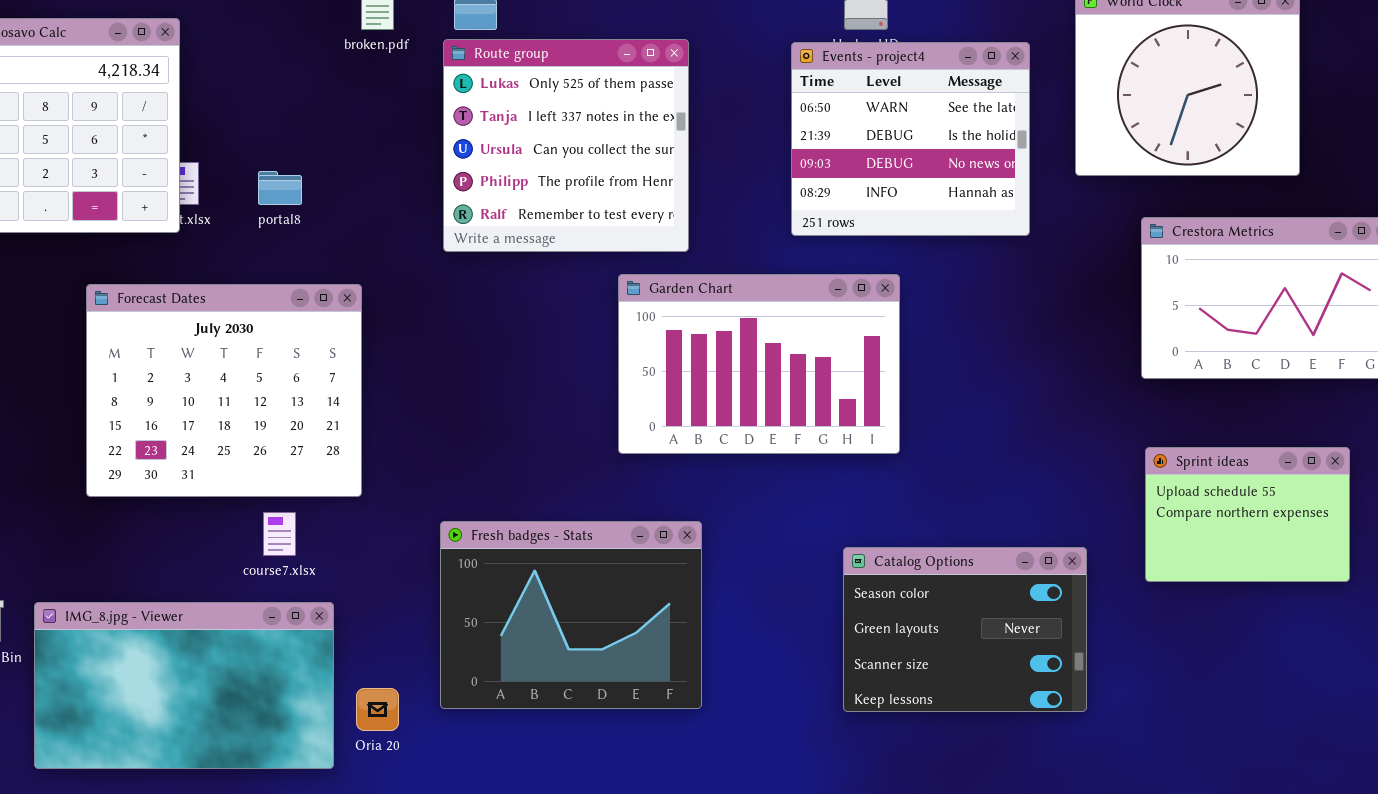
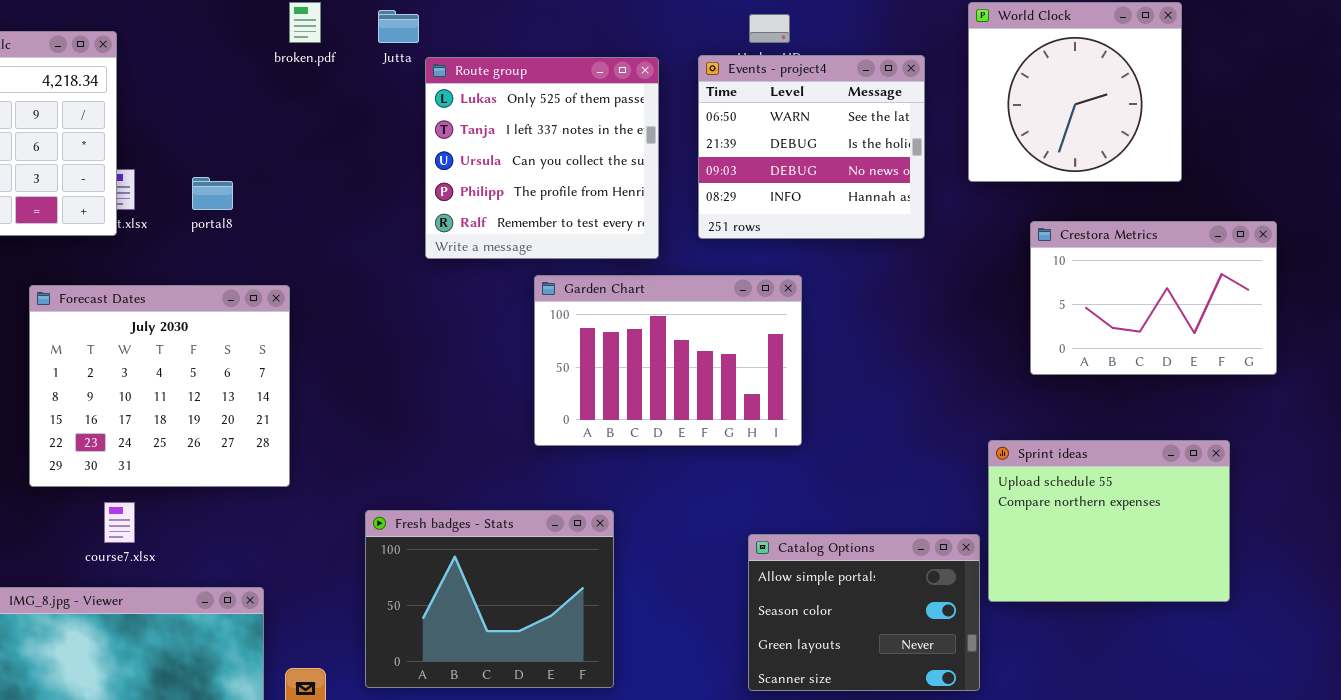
Route group: [443,39,689,252] -> [425,57,659,259], moved
Sprint ideas: [1145,447,1350,582] -> [988,440,1230,602], resized
course7.xlsx: [263,512,296,556] -> [104,502,135,543], moved
Catalog Options: [843,547,1087,712] -> [748,534,980,691], scrolled up 1 row

